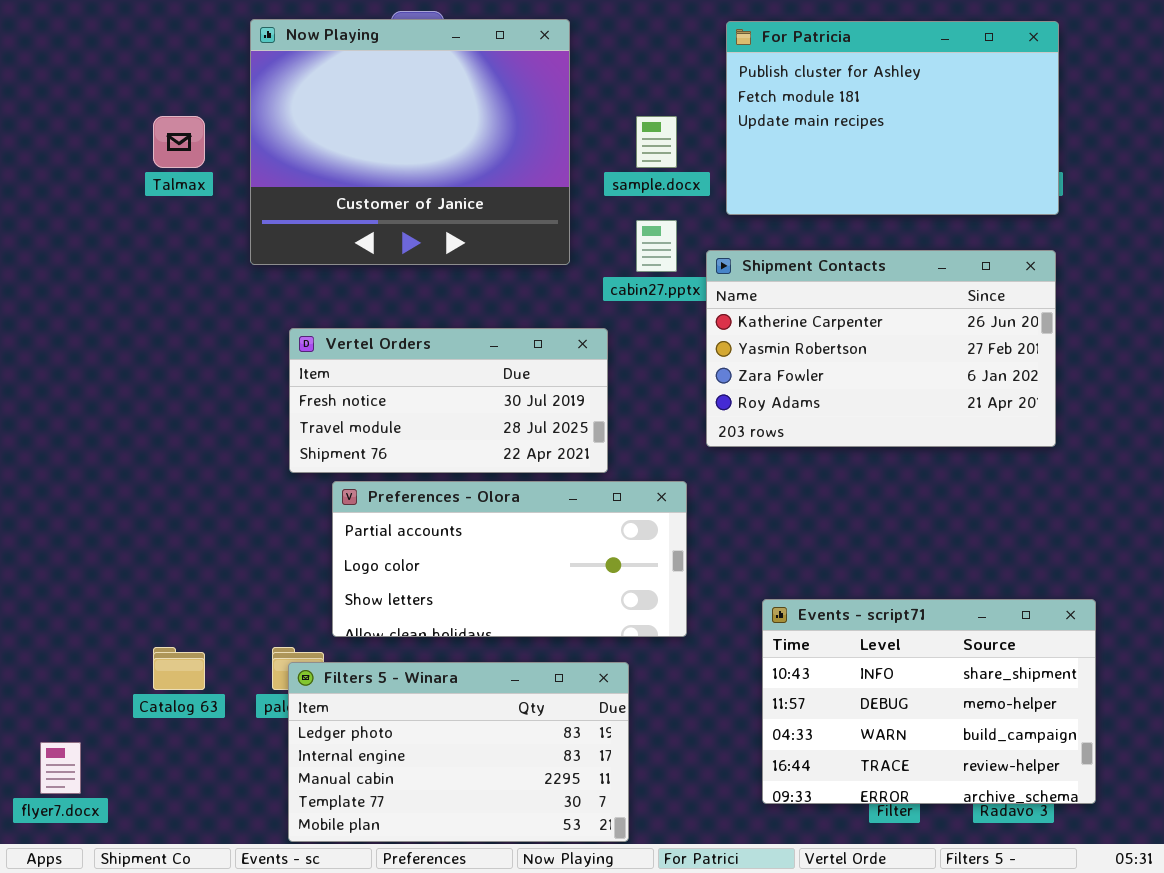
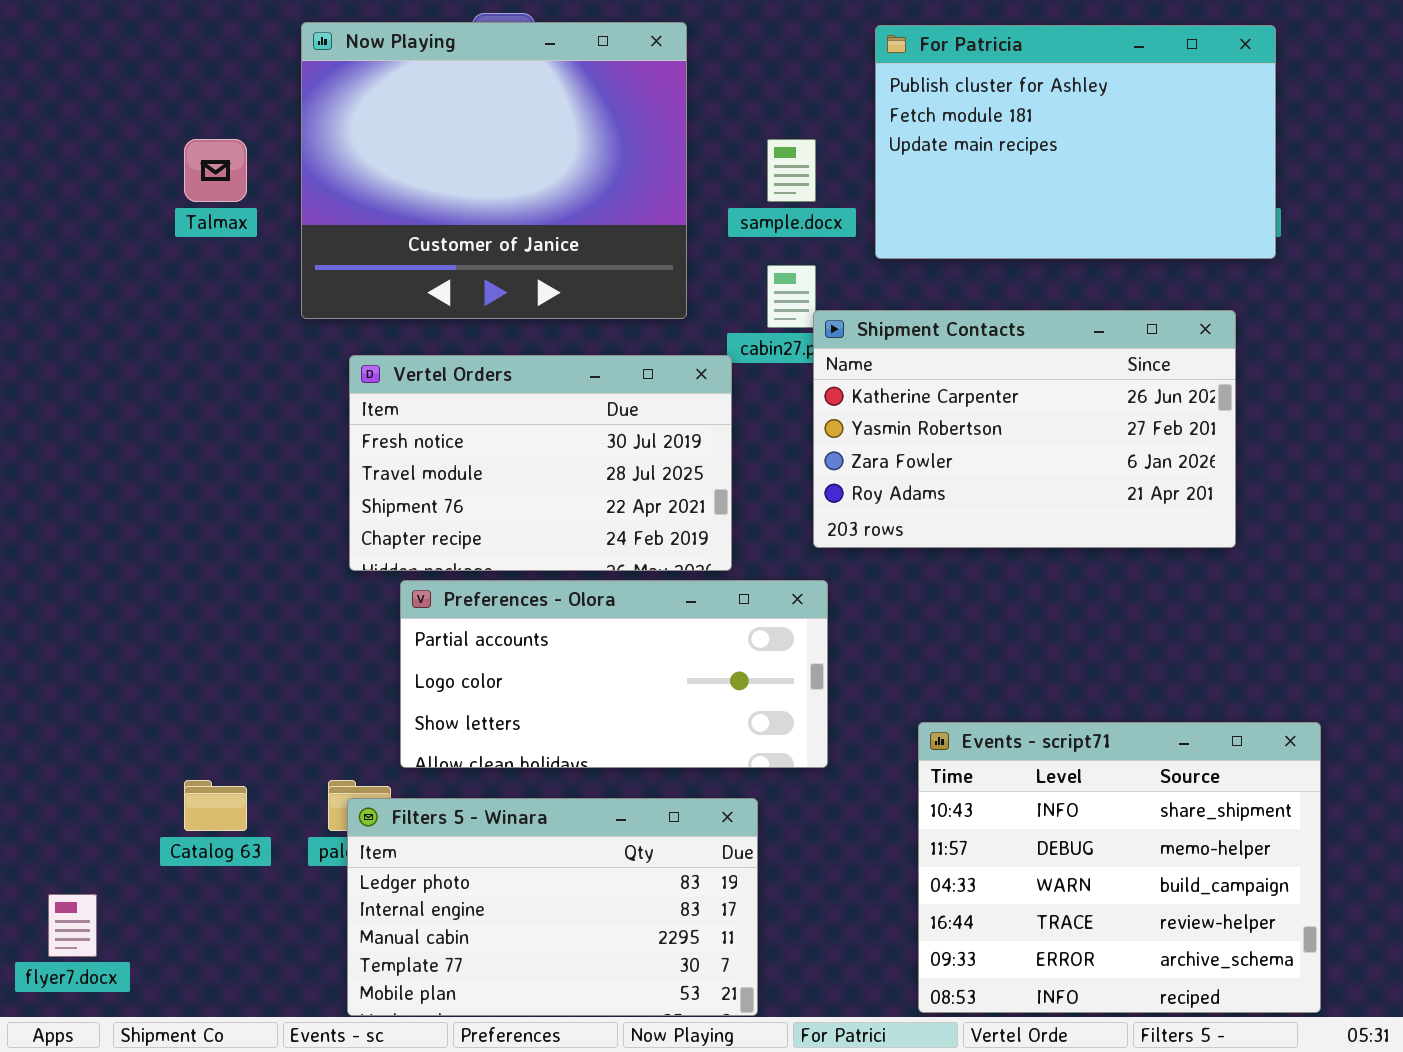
Shipment Contacts: [706,250,1056,447] -> [813,310,1236,548], moved
Vertel Orders: [289,328,608,473] -> [349,355,732,571], resized
Events - script71: [762,599,1096,804] -> [918,722,1321,1013], resized

